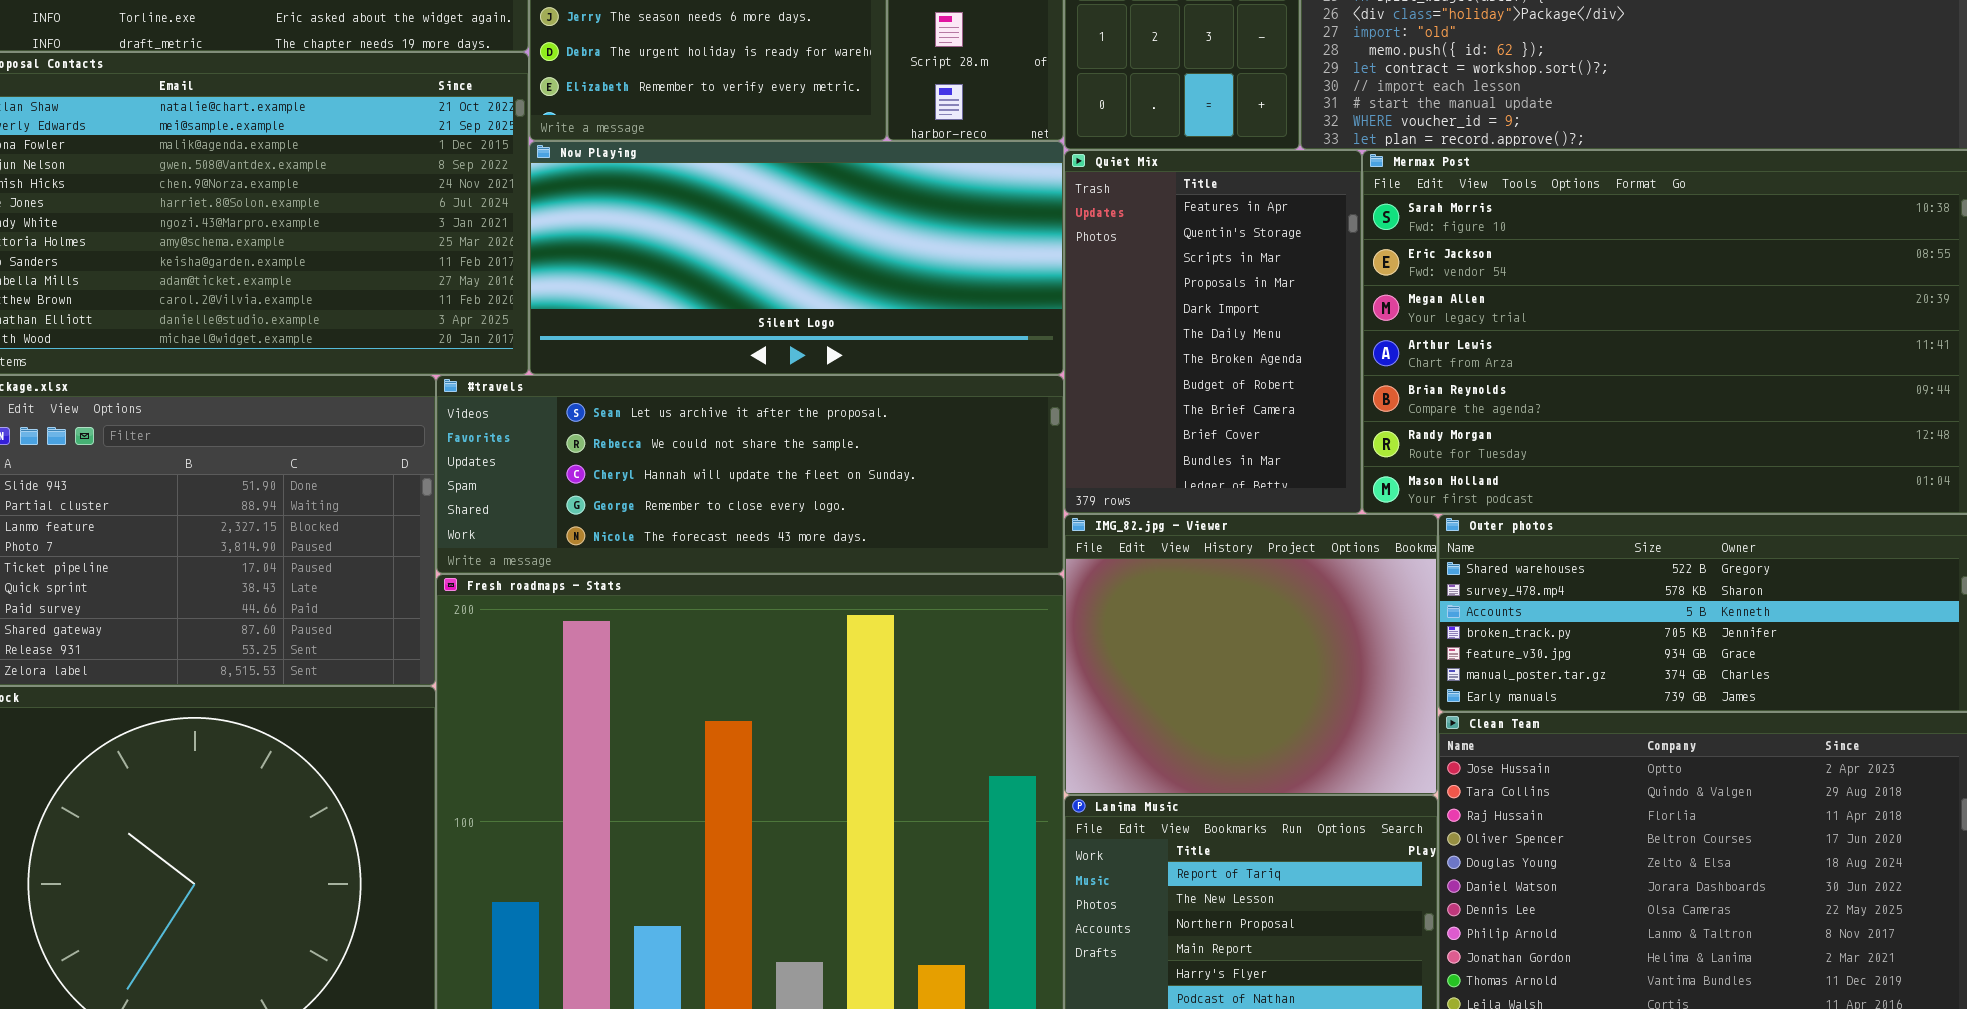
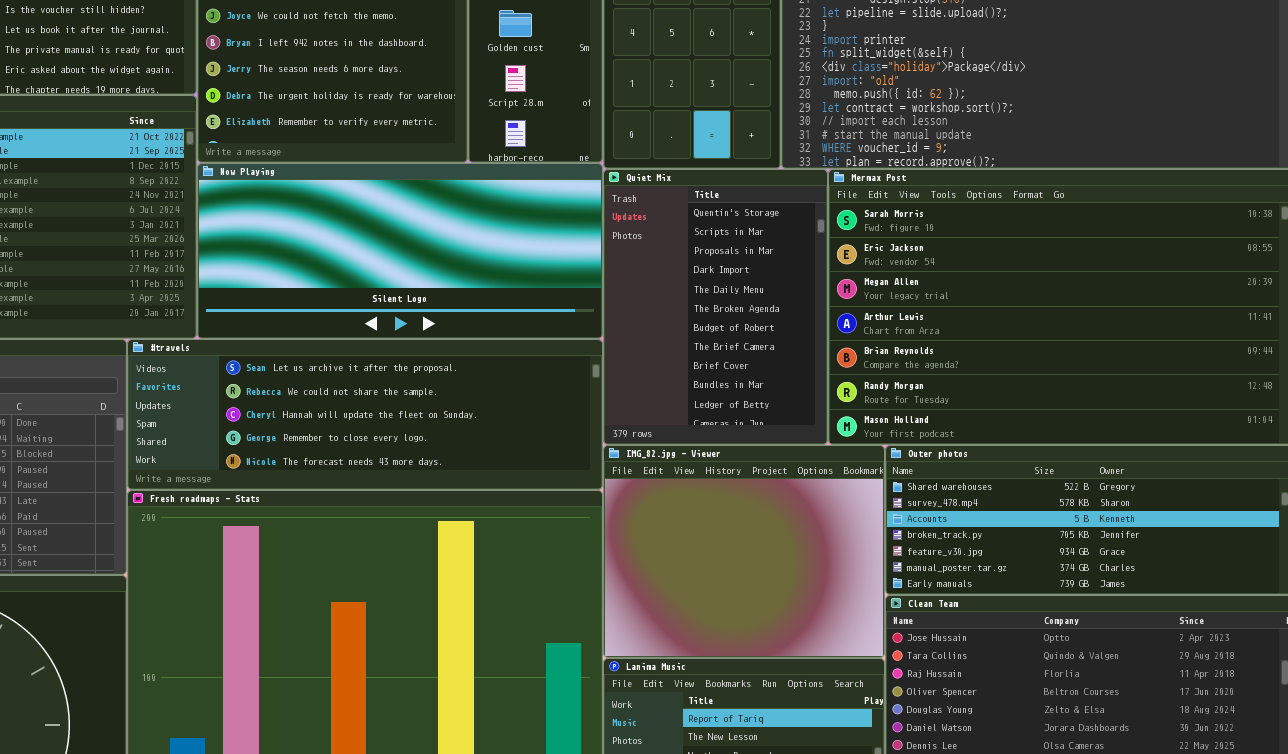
Quiet Mix: [1064,150,1362,514] -> [603,169,828,445], scrolled down 1 row

